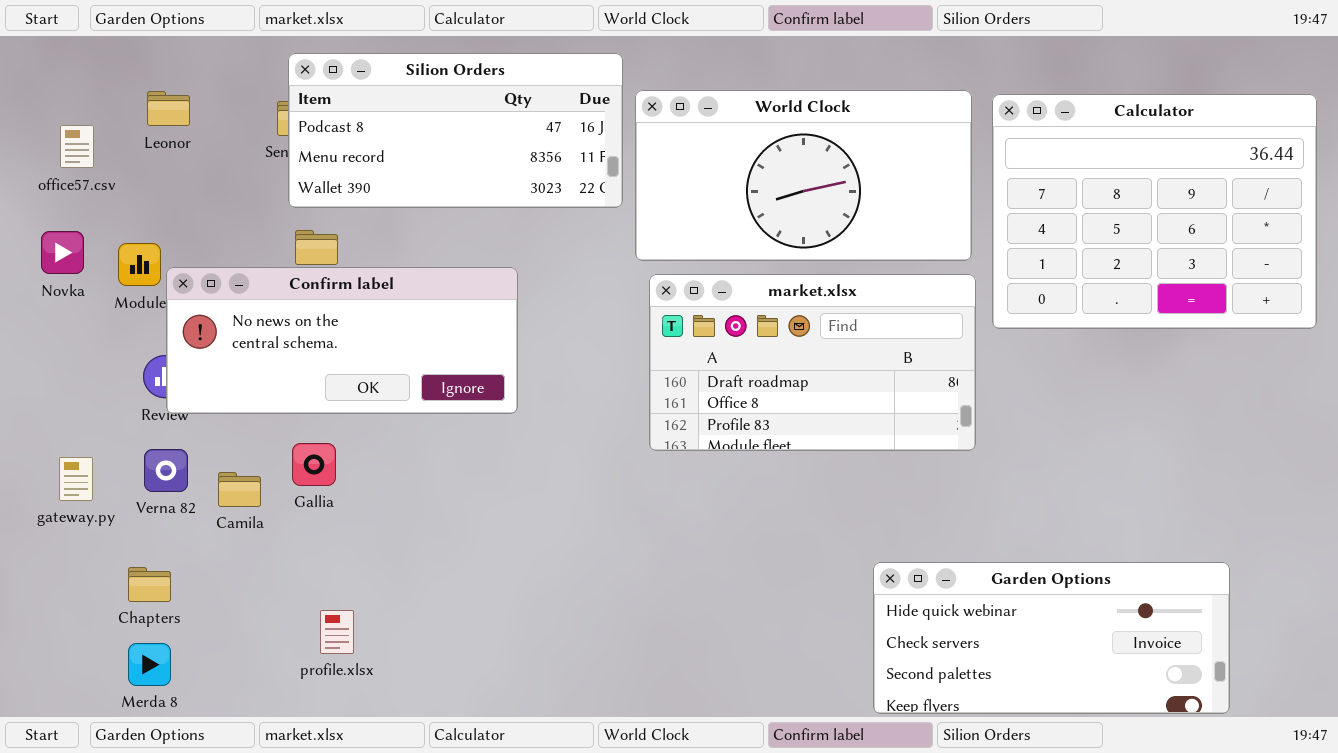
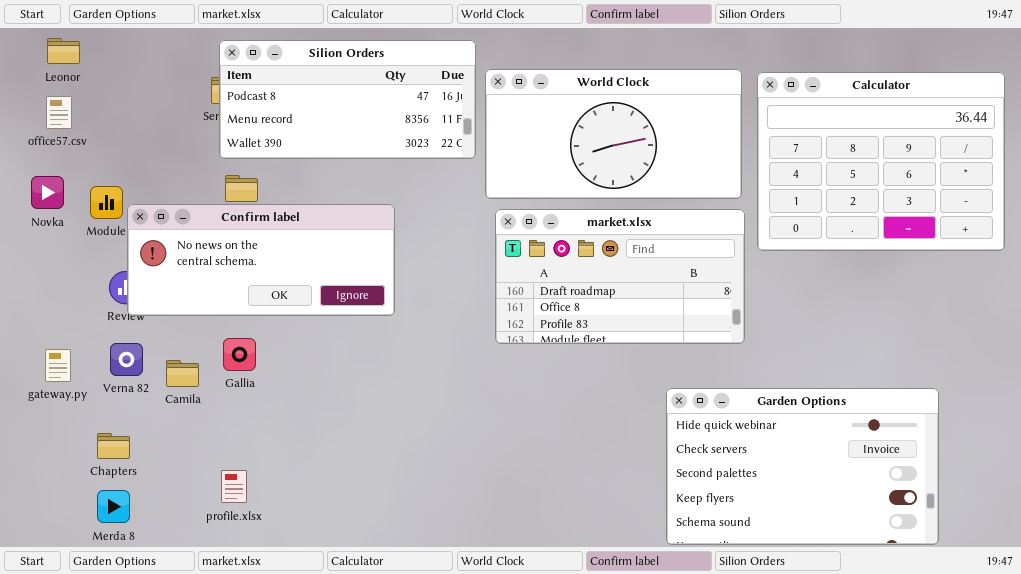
Leonor: [147,91,190,126] -> [47,38,80,64], moved
Garden Options: [873,562,1230,714] -> [666,388,939,545], resized
profile.xlsx: [320,610,354,654] -> [221,470,247,503], moved

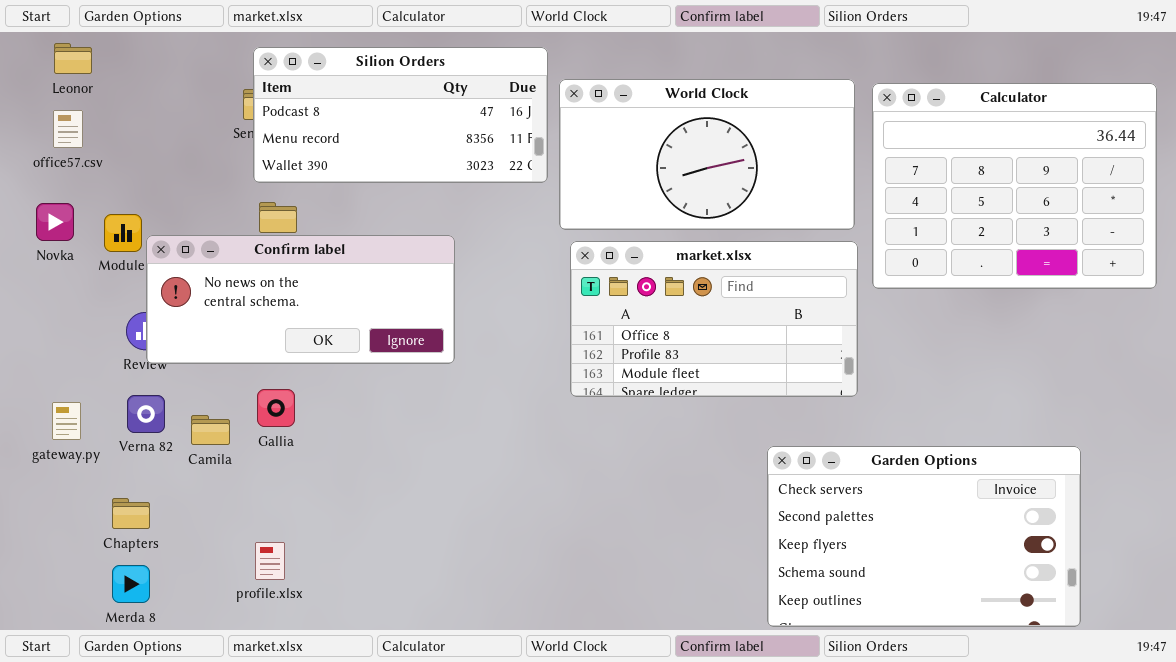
market.xlsx: [495,209,745,344] -> [570,241,858,397], scrolled down 1 row
Garden Options: [666,388,939,545] -> [767,446,1081,627], scrolled down 1 row

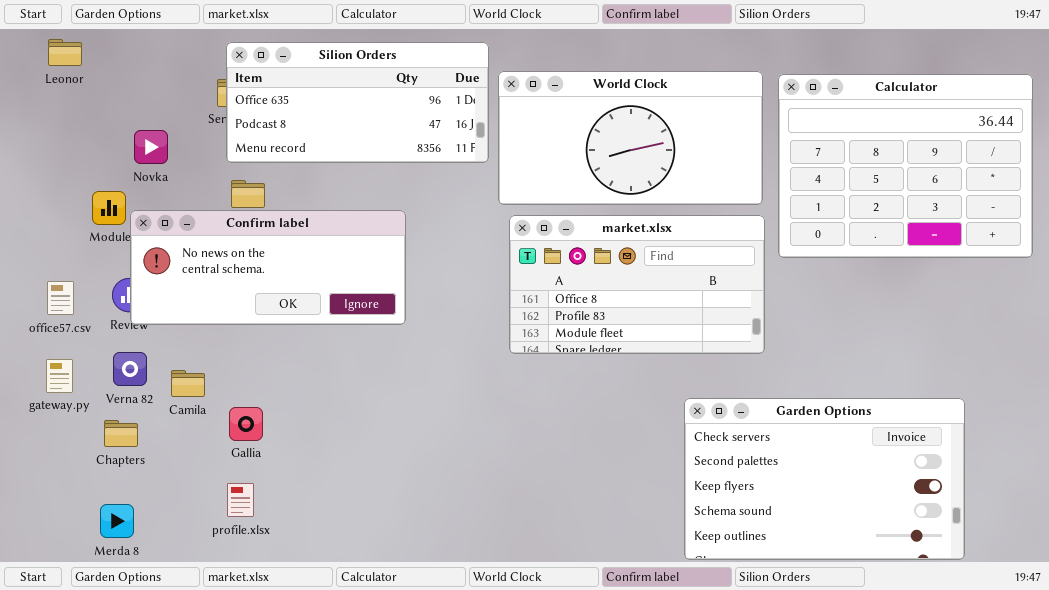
Silion Orders: [253,47,548,183] -> [226,42,489,163], scrolled up 1 row
office57.csv: [53,110,83,148] -> [47,281,74,315], moved
Novka: [36,203,74,241] -> [134,130,168,164], moved
Gallia: [257,389,295,427] -> [229,407,263,441], moved
Chapters: [112,498,150,529] -> [104,420,138,447], moved

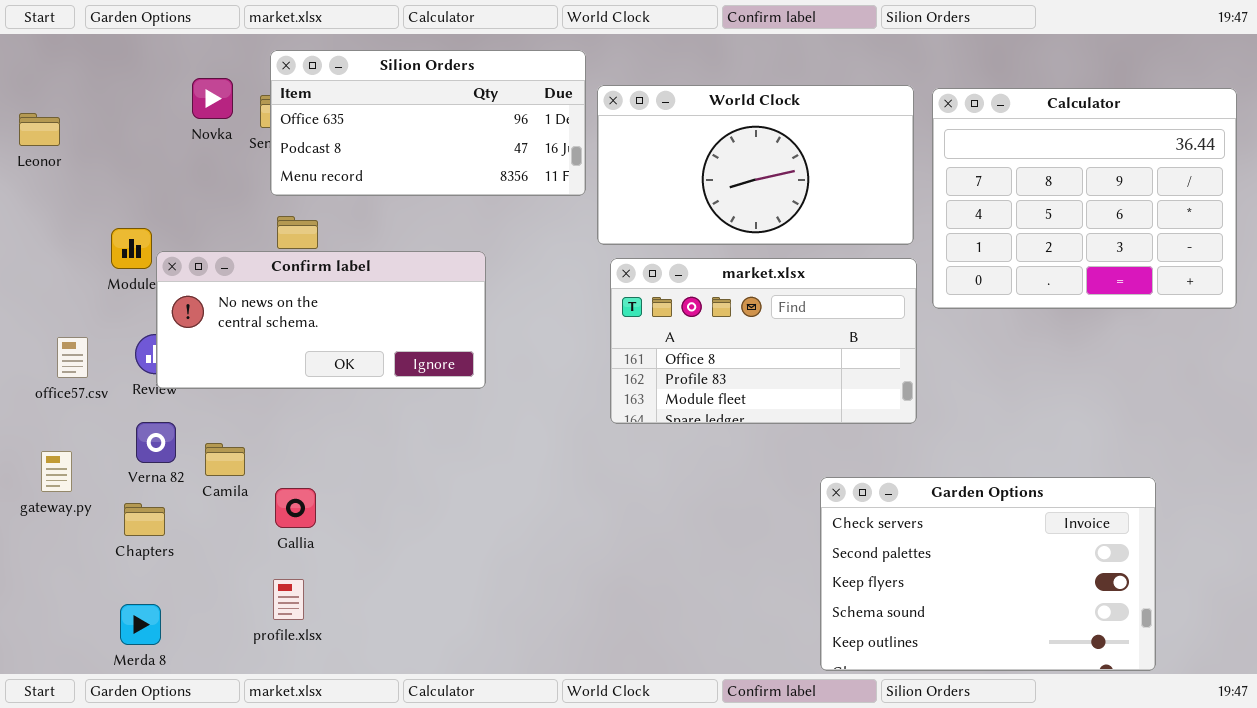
Leonor: [48,39,82,66] -> [19,113,60,146], moved
Novka: [134,130,168,164] -> [192,78,233,119], moved
gateway.py: [46,359,73,393] -> [41,451,72,492], moved

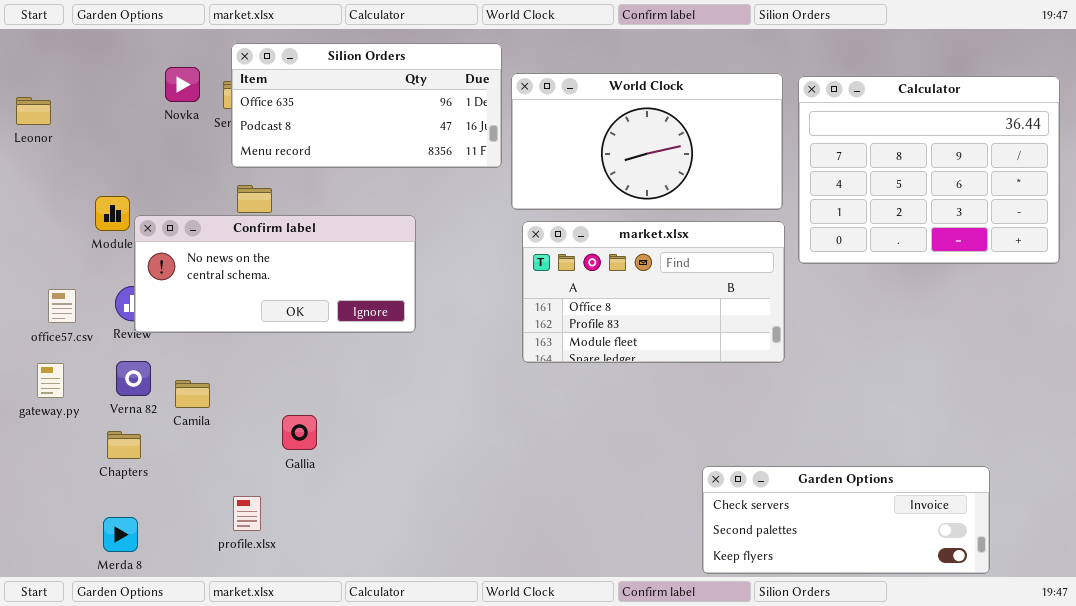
gateway.py: [41,451,72,492] -> [37,363,64,398], moved
Garden Options: [820,477,1156,671] -> [702,466,990,574], resized
Gallia: [275,488,316,528] -> [282,415,317,450], moved

